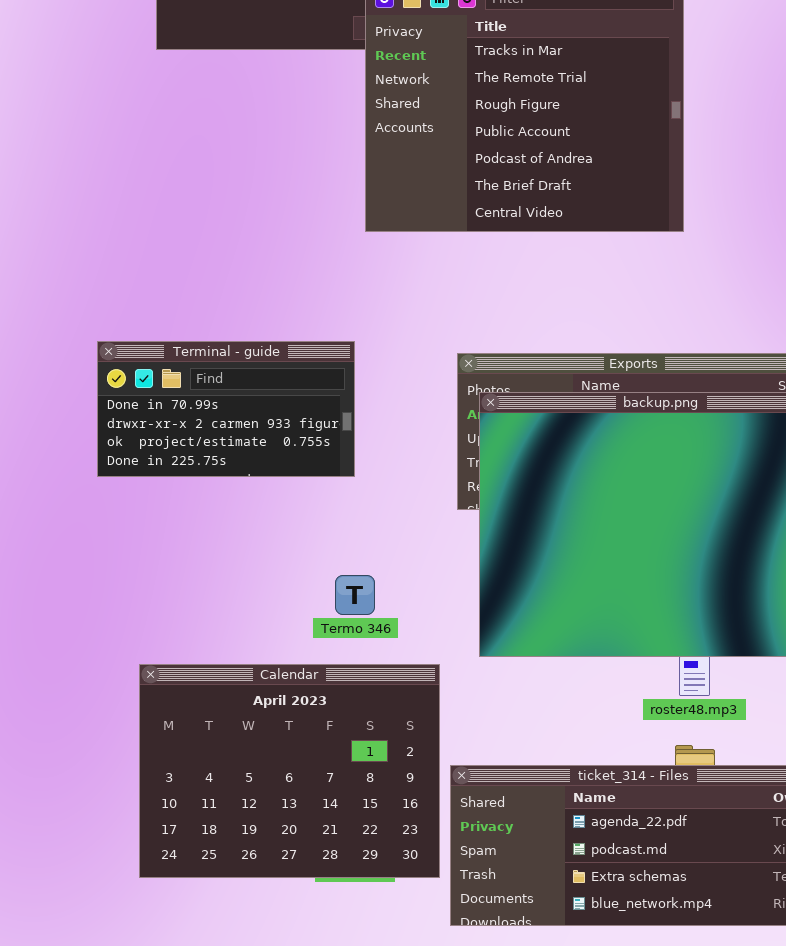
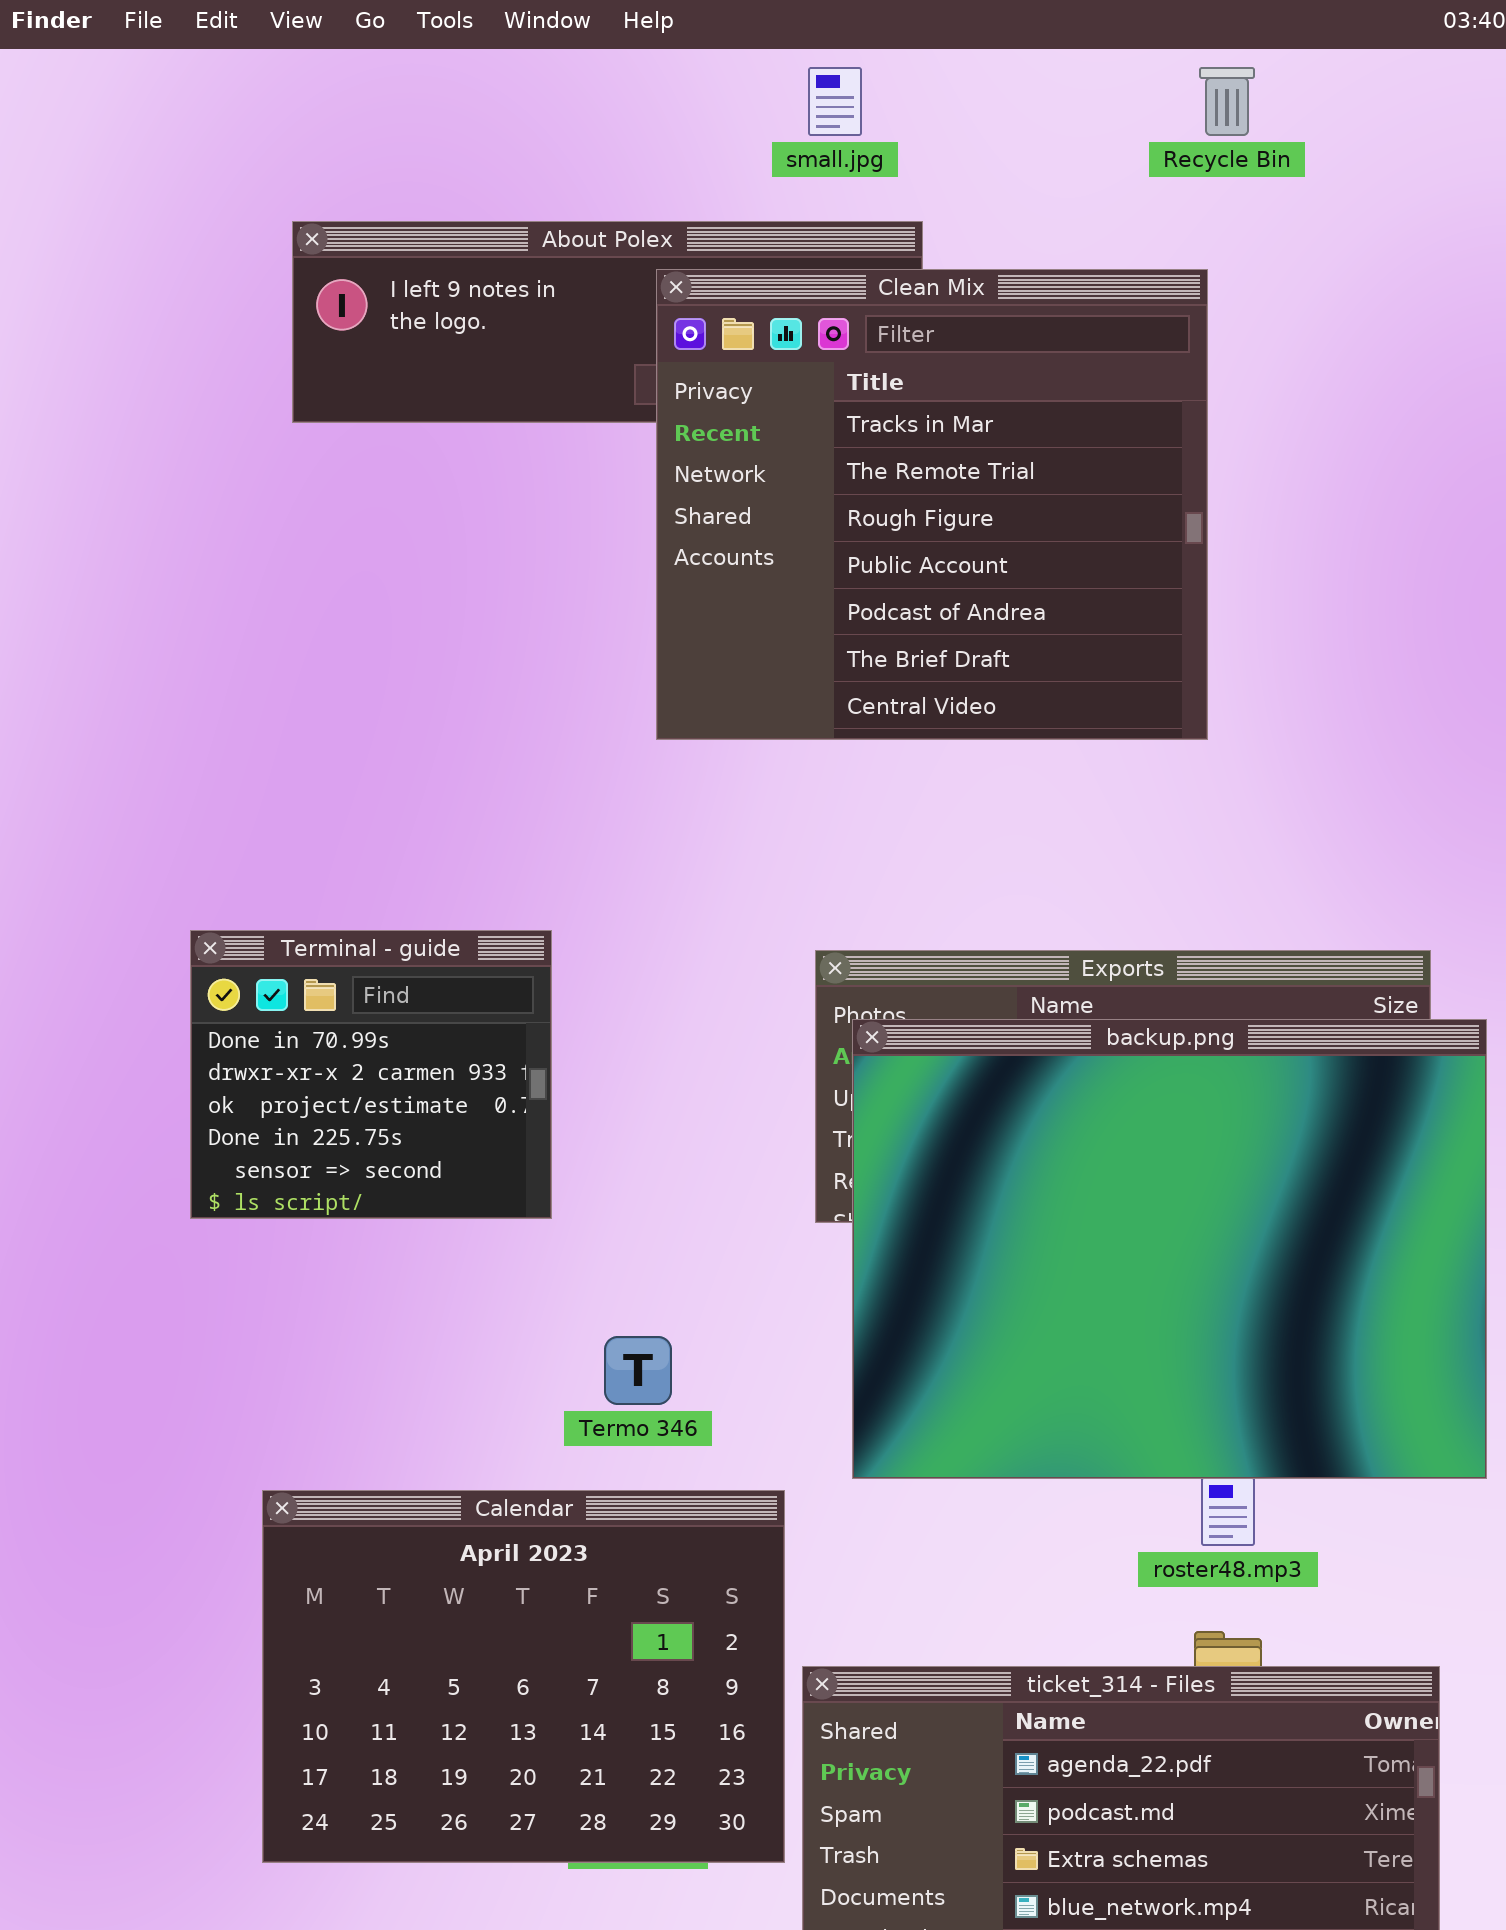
Terminal - guide: [97,341,355,477] -> [190,930,552,1219], resized

